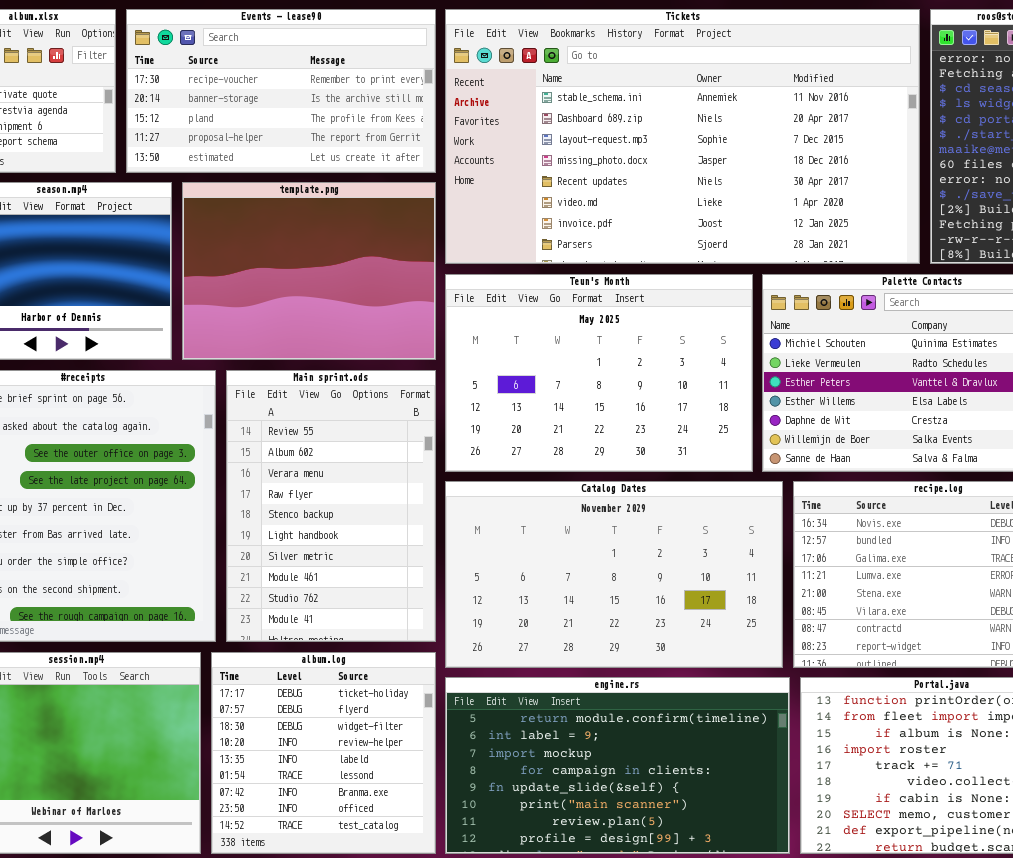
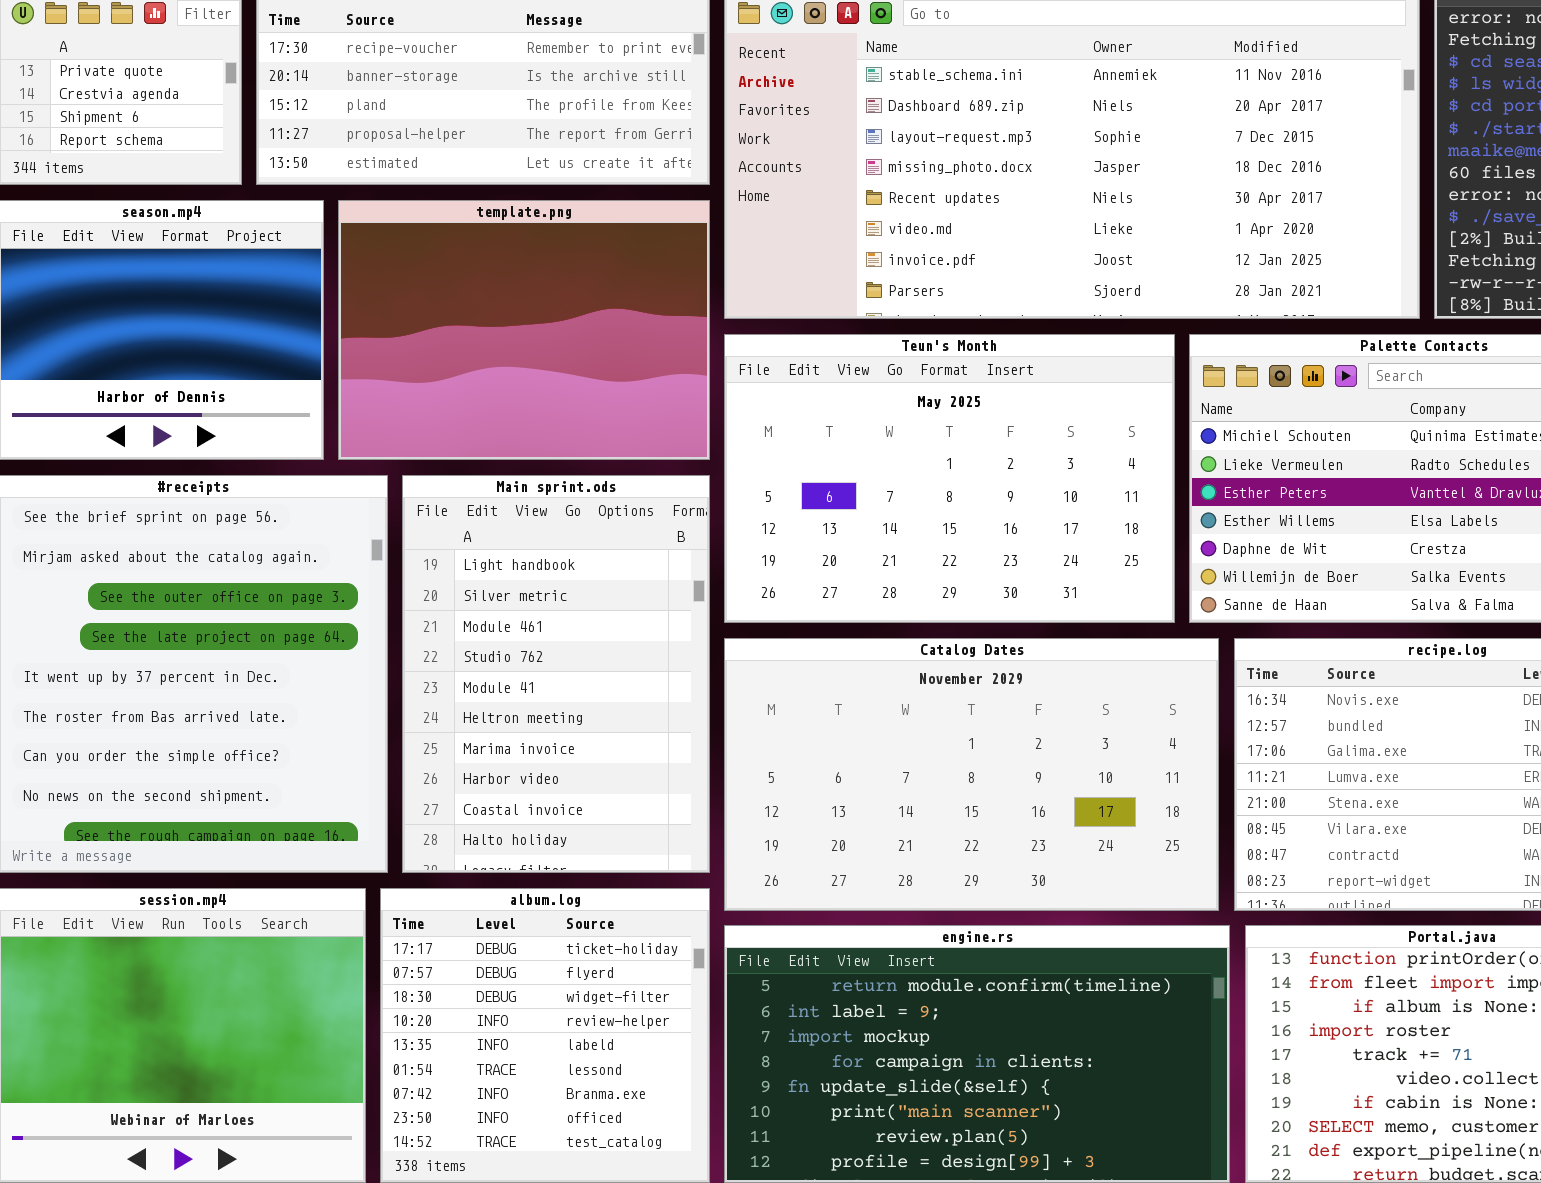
Main sprint.ods: [226,370,436,642] -> [402,475,710,873], scrolled down 5 rows

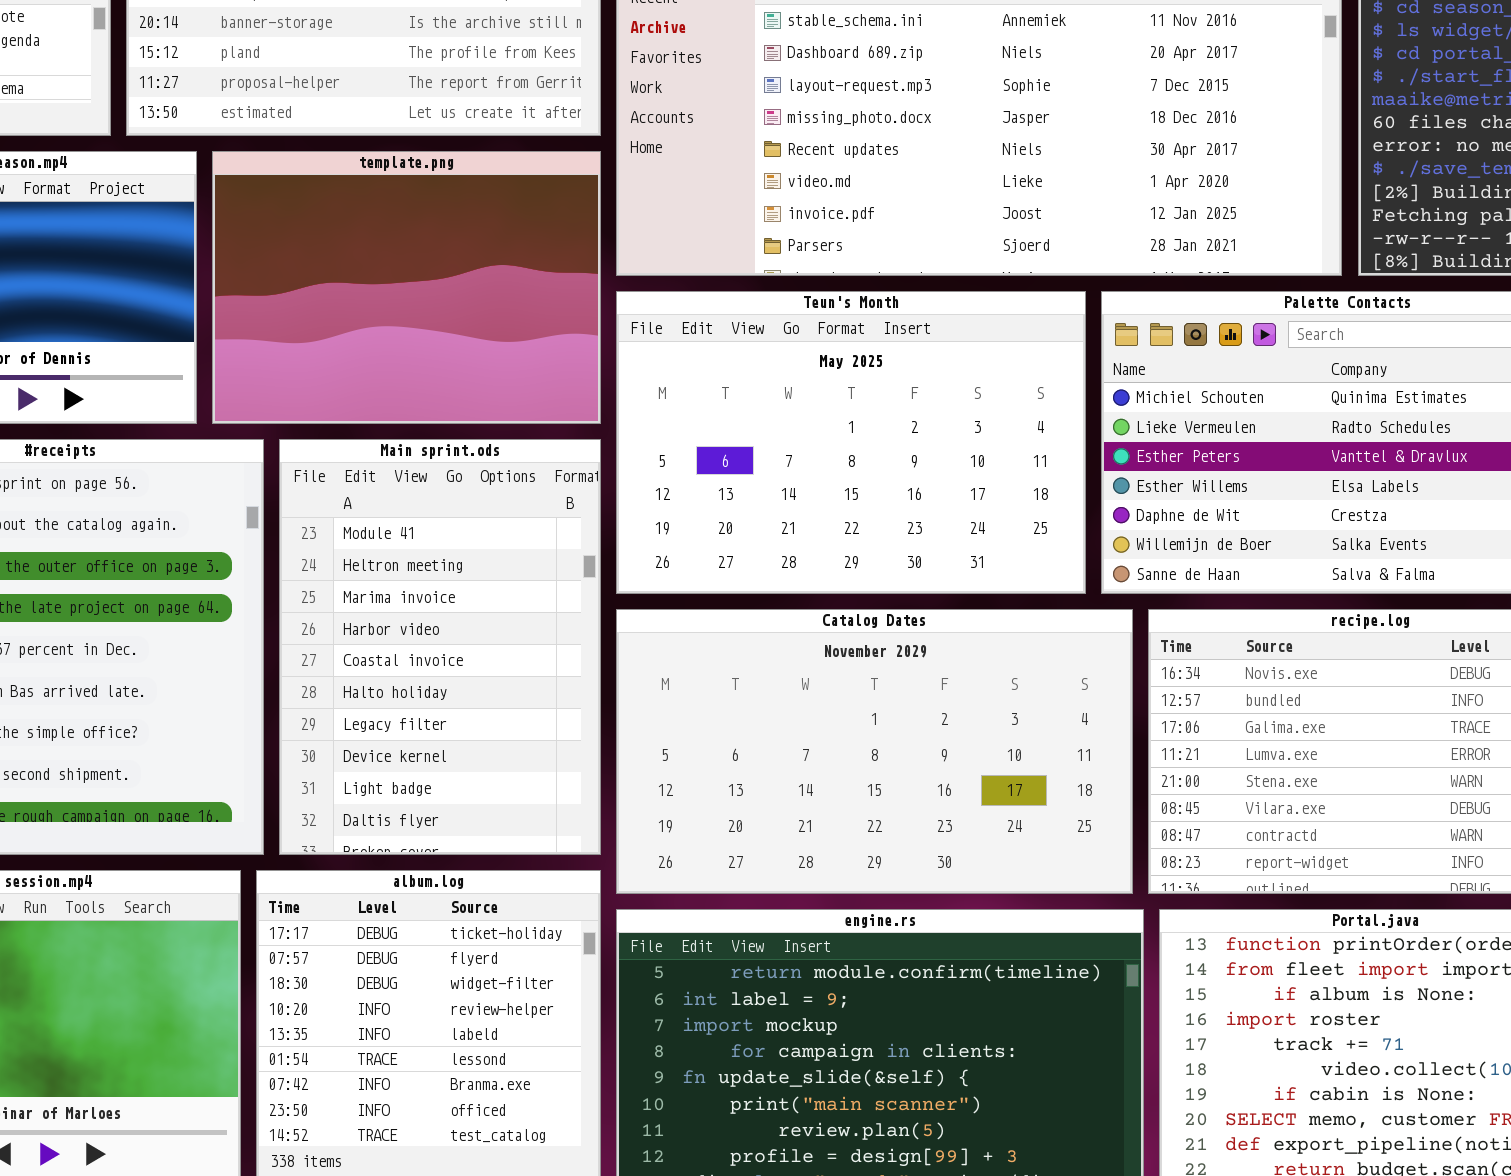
Main sprint.ods: [402,475,710,873] -> [279,439,601,855], scrolled down 4 rows

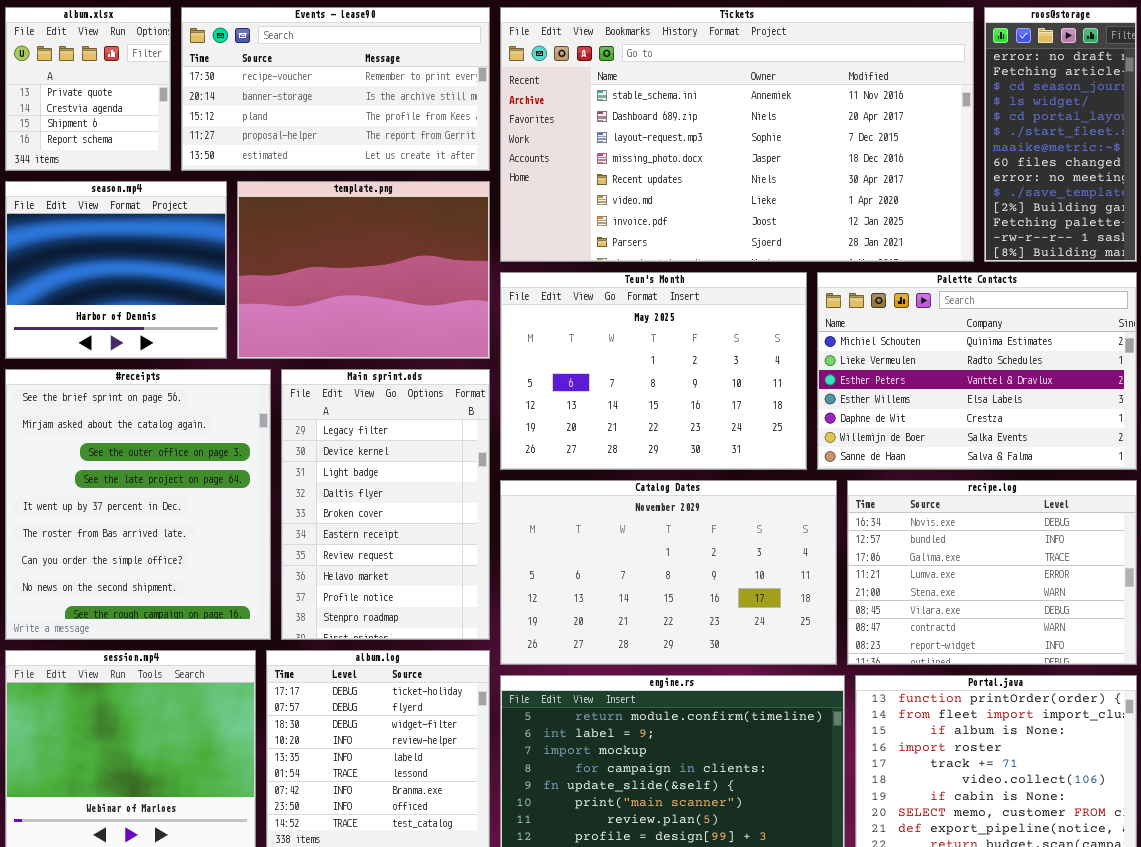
Main sprint.ods: [279,439,601,855] -> [281,369,490,640], scrolled down 6 rows

